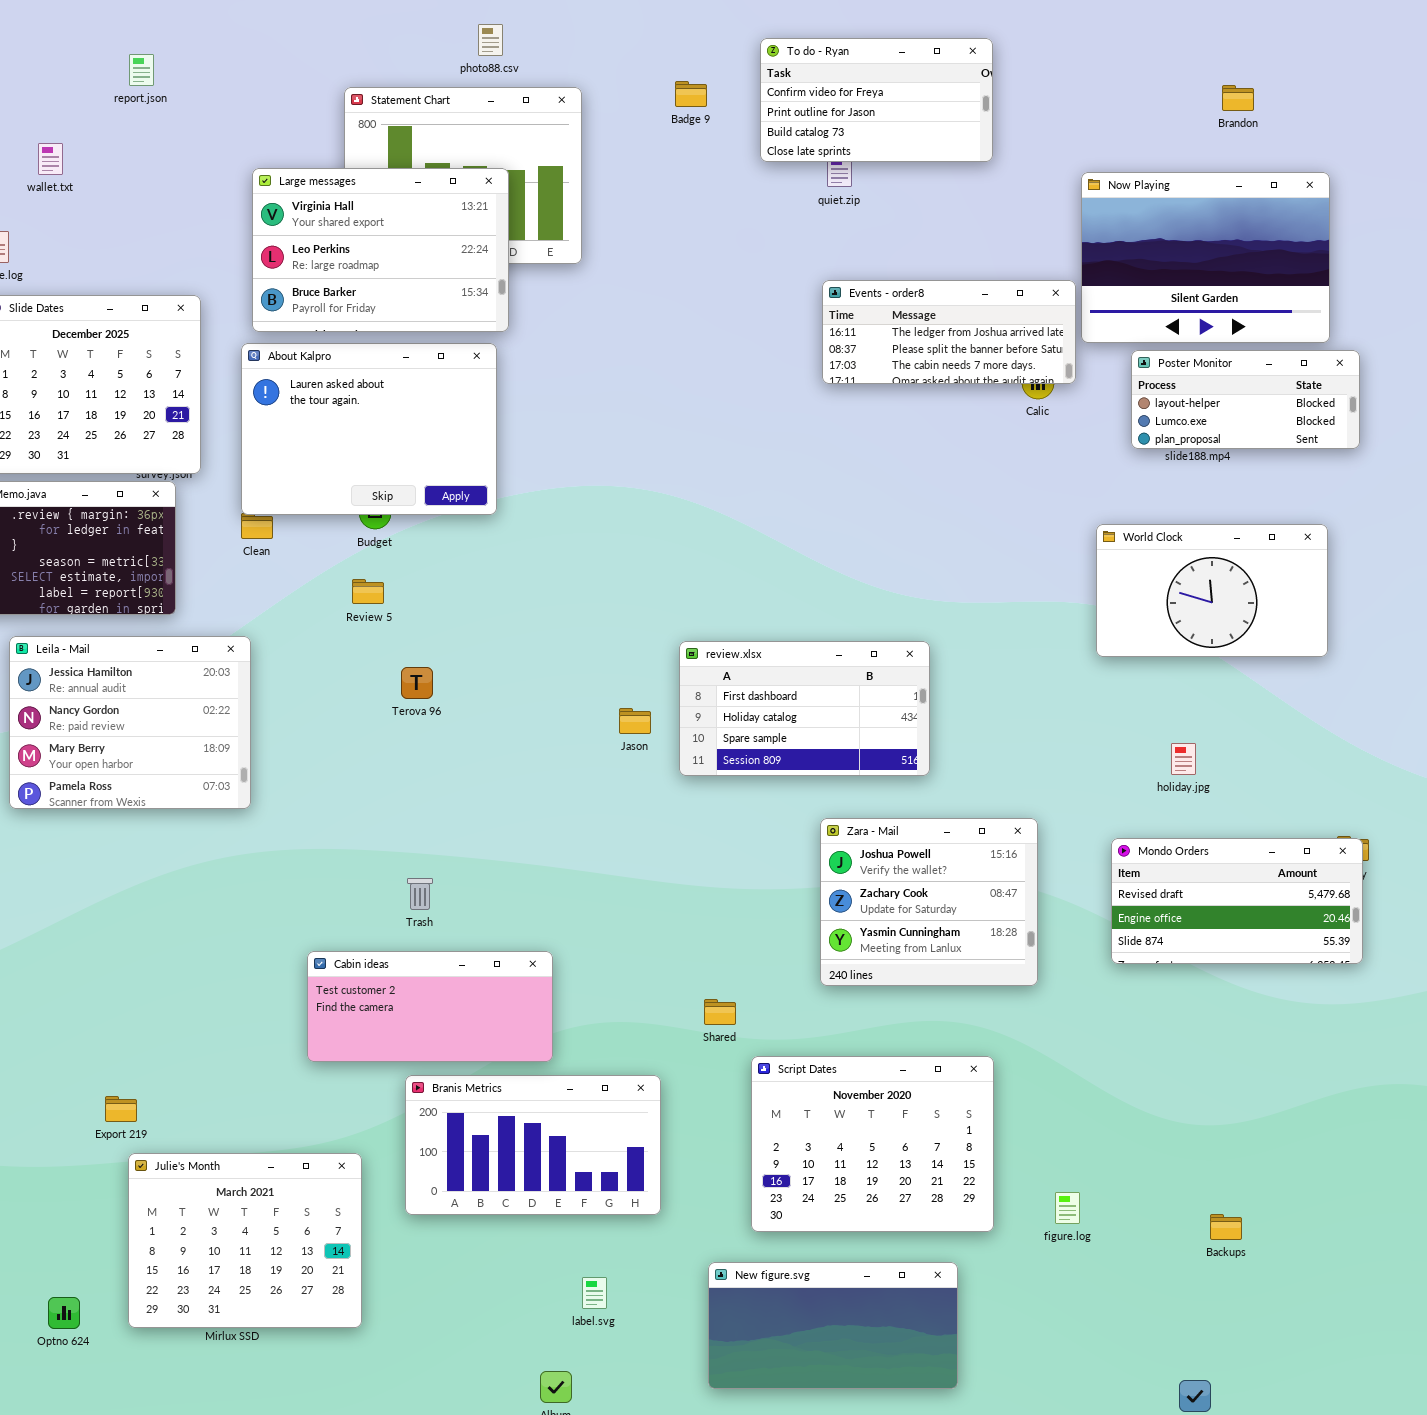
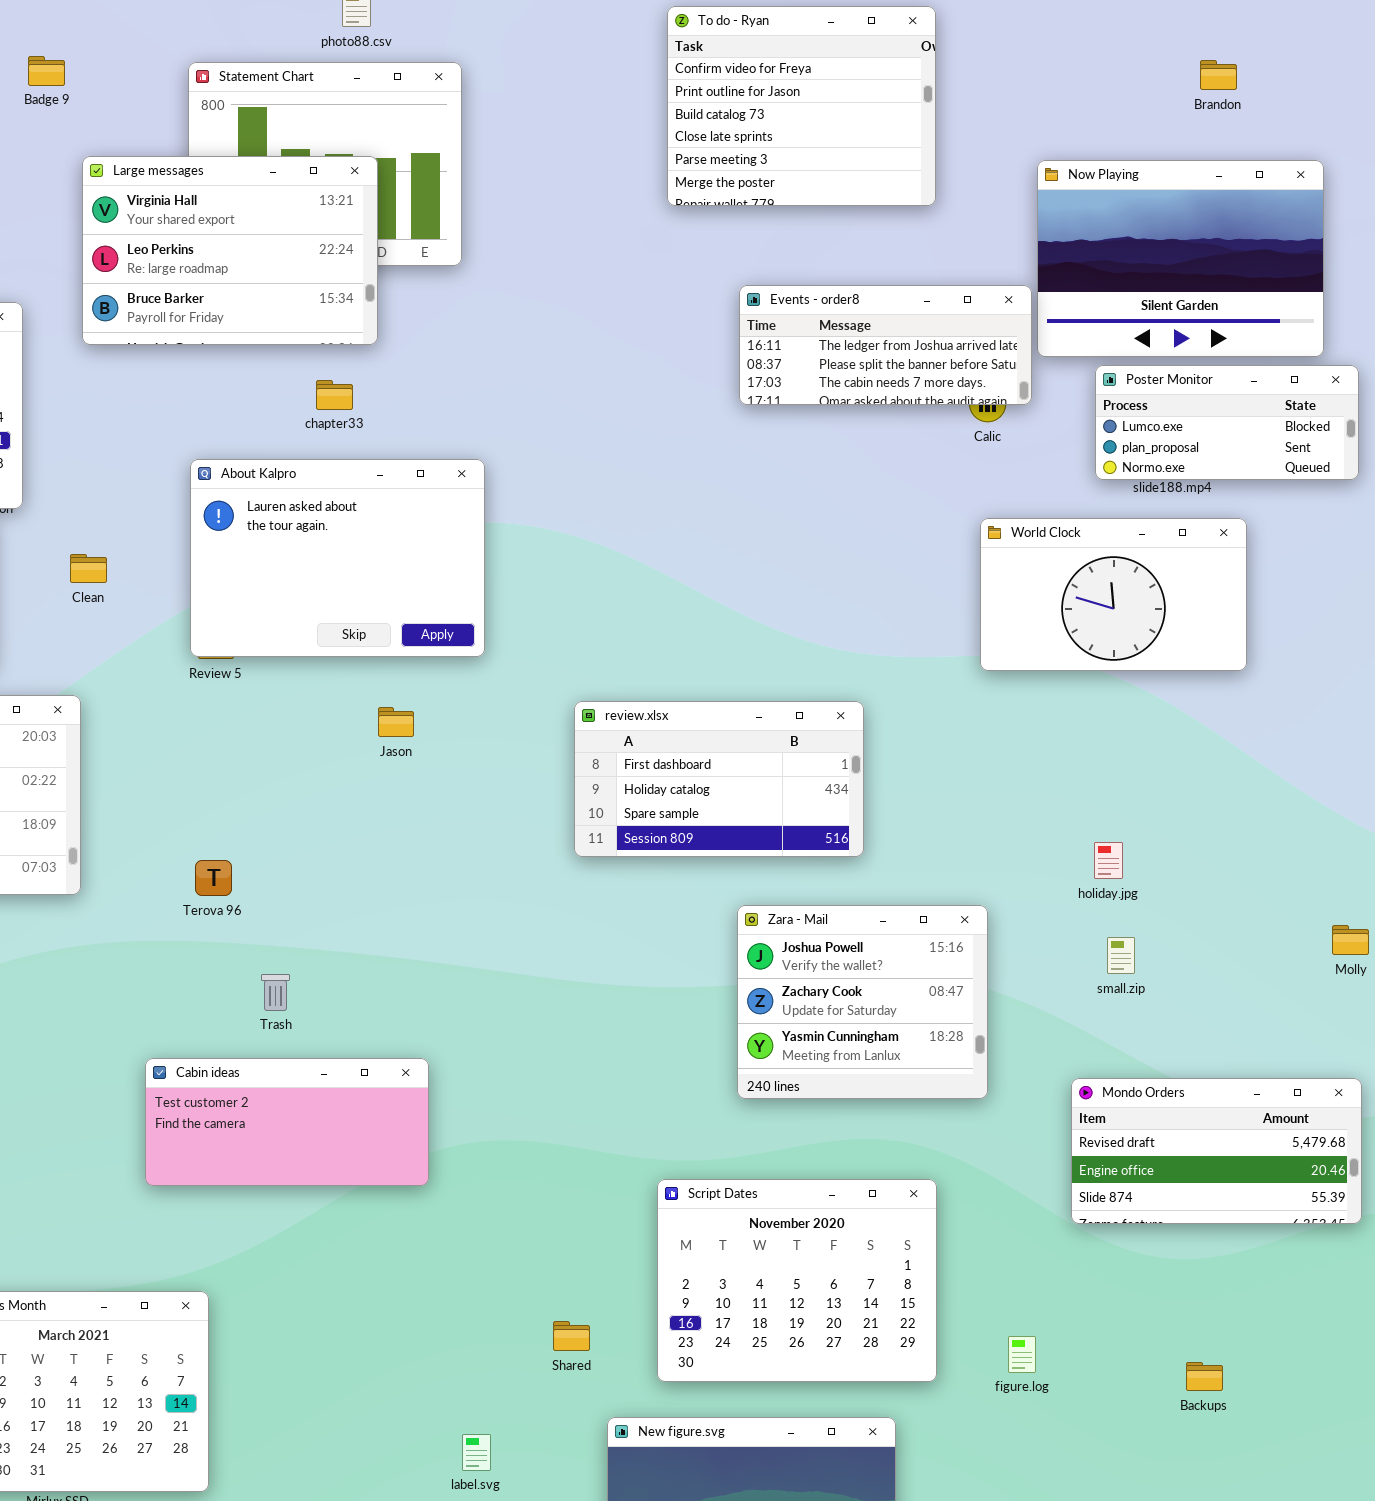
To do - Ryan: [760,38,993,162] -> [667,6,936,206], resized
Badge 9: [675,81,707,107] -> [28,56,65,86], moved
About Kalpro: [241,343,497,515] -> [190,459,485,657], moved
Poster Monitor: [1131,350,1360,449] -> [1095,365,1359,480], scrolled down 1 row
World Clock: [1096,524,1328,657] -> [980,518,1247,671], moved
Terova 96: [401,667,433,699] -> [195,860,232,896], moved
Jason: [619,708,651,734] -> [378,707,414,737], moved
holiday.jpg: [1171,743,1196,775] -> [1094,842,1123,879], moved
Mondo Orders: [1111,838,1363,964] -> [1071,1078,1362,1224], moved
Shared: [704,999,736,1025] -> [553,1321,590,1351], moved
Branis Metrics: [405,1075,661,1215] -> none, closed

